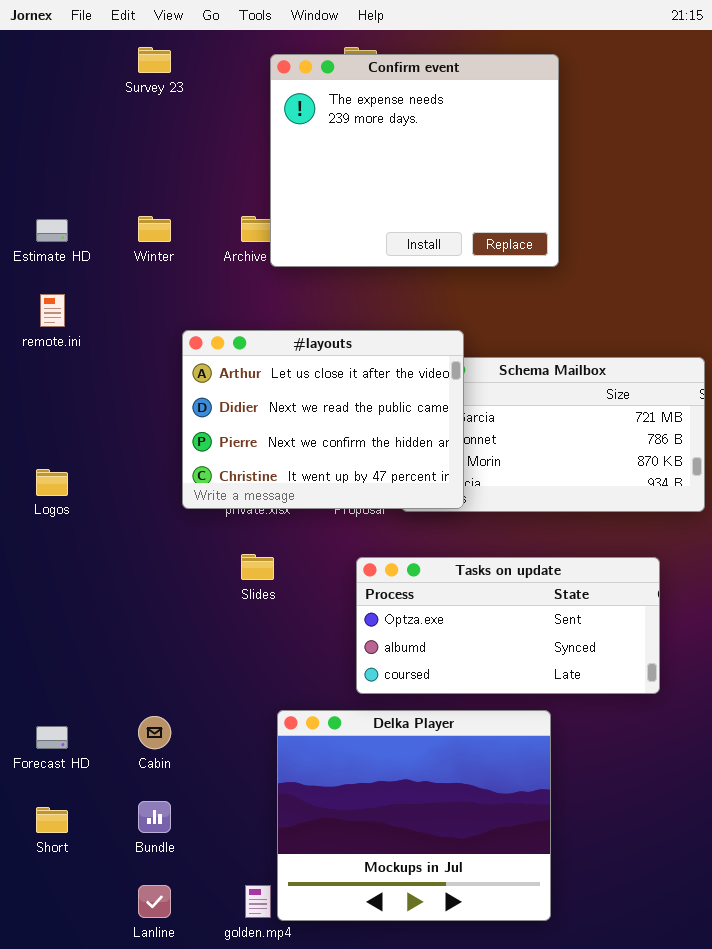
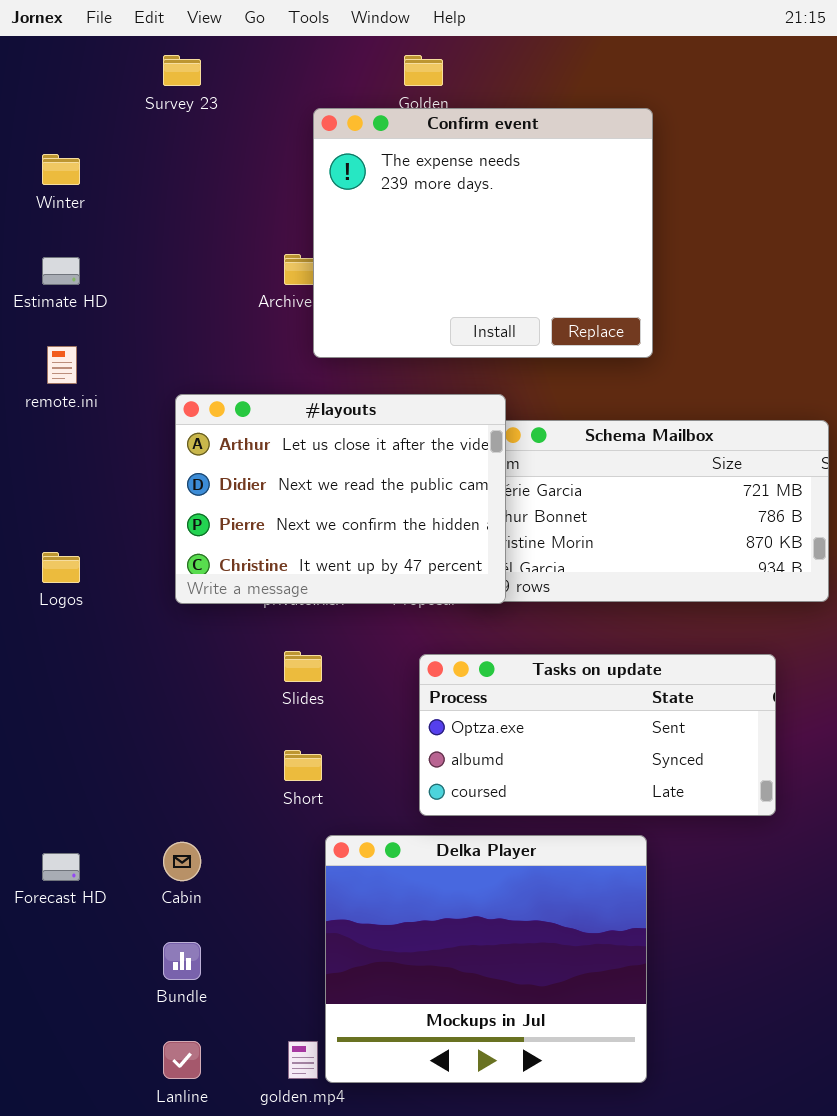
Confirm event: [270,54,559,267] -> [313,108,653,358], moved
Winter: [138,216,171,242] -> [42,154,80,185], moved
#layouts: [182,330,464,509] -> [175,394,506,604], moved
Short: [36,807,68,833] -> [284,750,322,781], moved

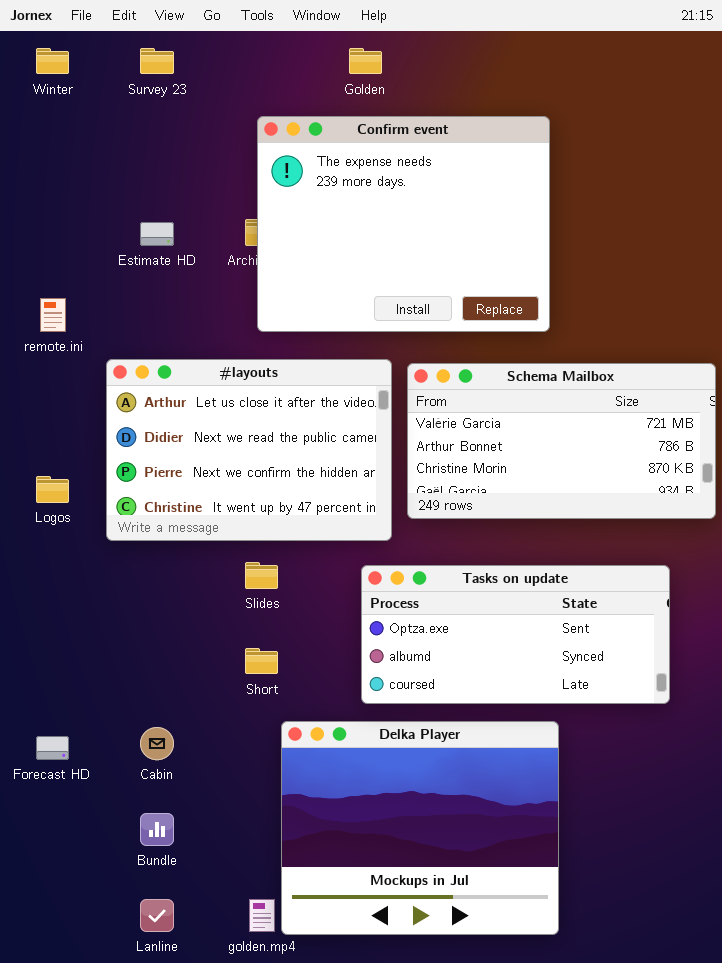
Confirm event: [313,108,653,358] -> [257,116,550,332], moved
Winter: [42,154,80,185] -> [36,48,69,74], moved
Estimate HD: [42,257,80,285] -> [140,222,174,246], moved
#layouts: [175,394,506,604] -> [106,359,392,541], moved

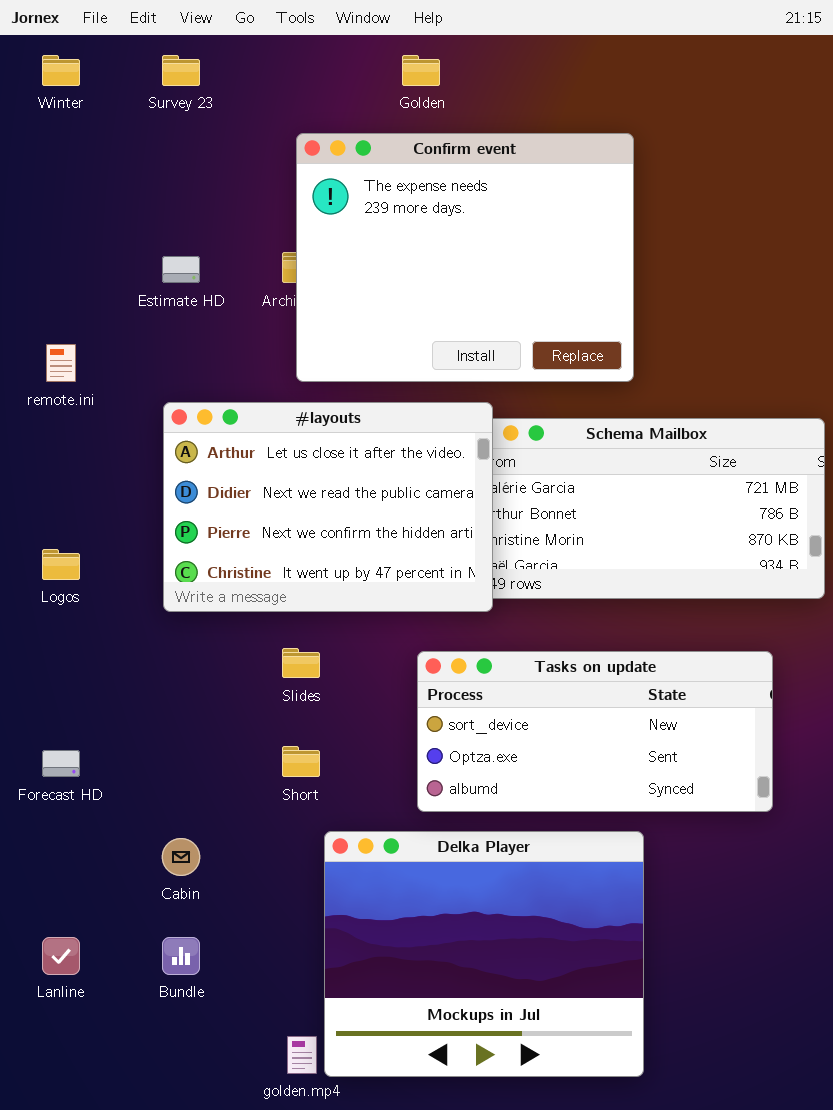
#layouts: [106,359,392,541] -> [163,402,493,612], moved
Tasks on update: [361,565,670,704] -> [417,651,773,812], scrolled up 1 row
Forecast HD: [36,736,69,760] -> [42,750,80,777], moved
Lanline: [140,899,174,932] -> [42,937,80,975], moved

